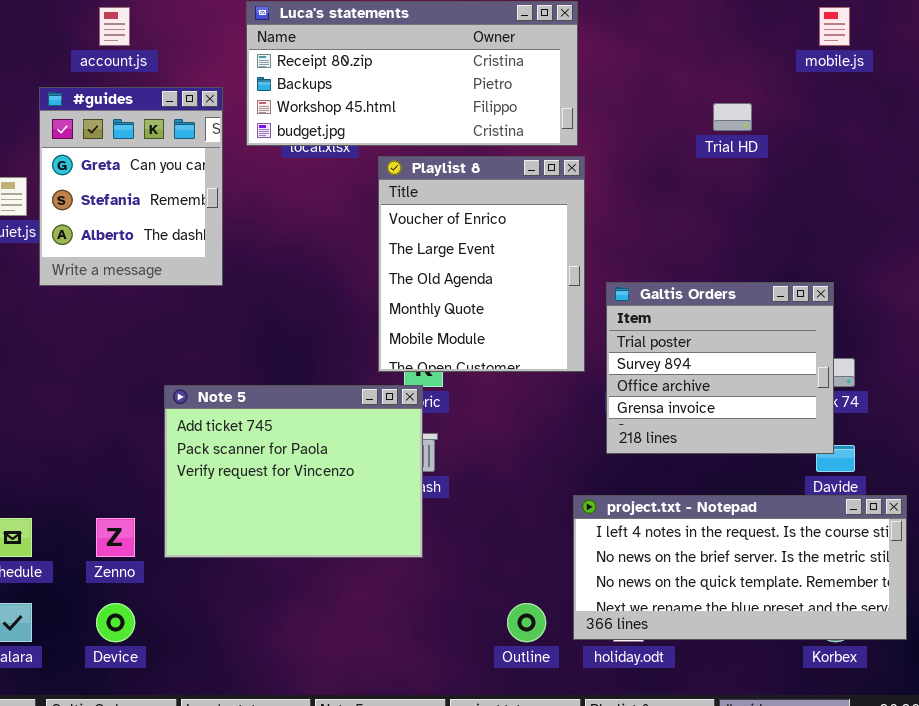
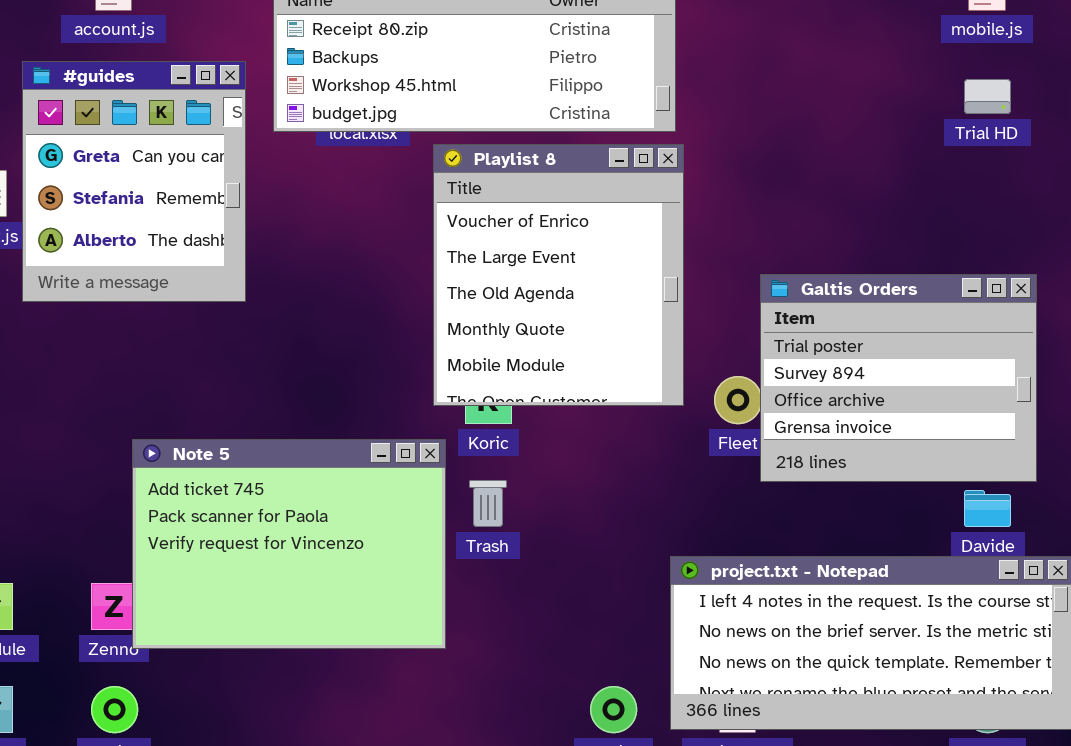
Trial HD: [713,103,752,131] -> [964,79,1011,114], moved
Galtis Orders: [606,282,834,454] -> [760,274,1037,482], moved
Note 5: [164,385,423,558] -> [132,439,446,649], moved

